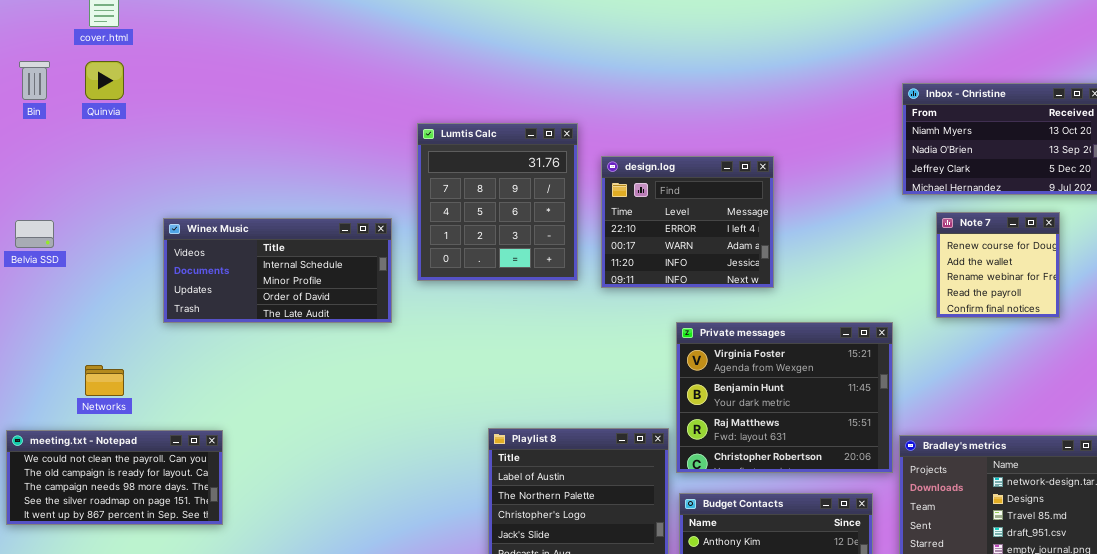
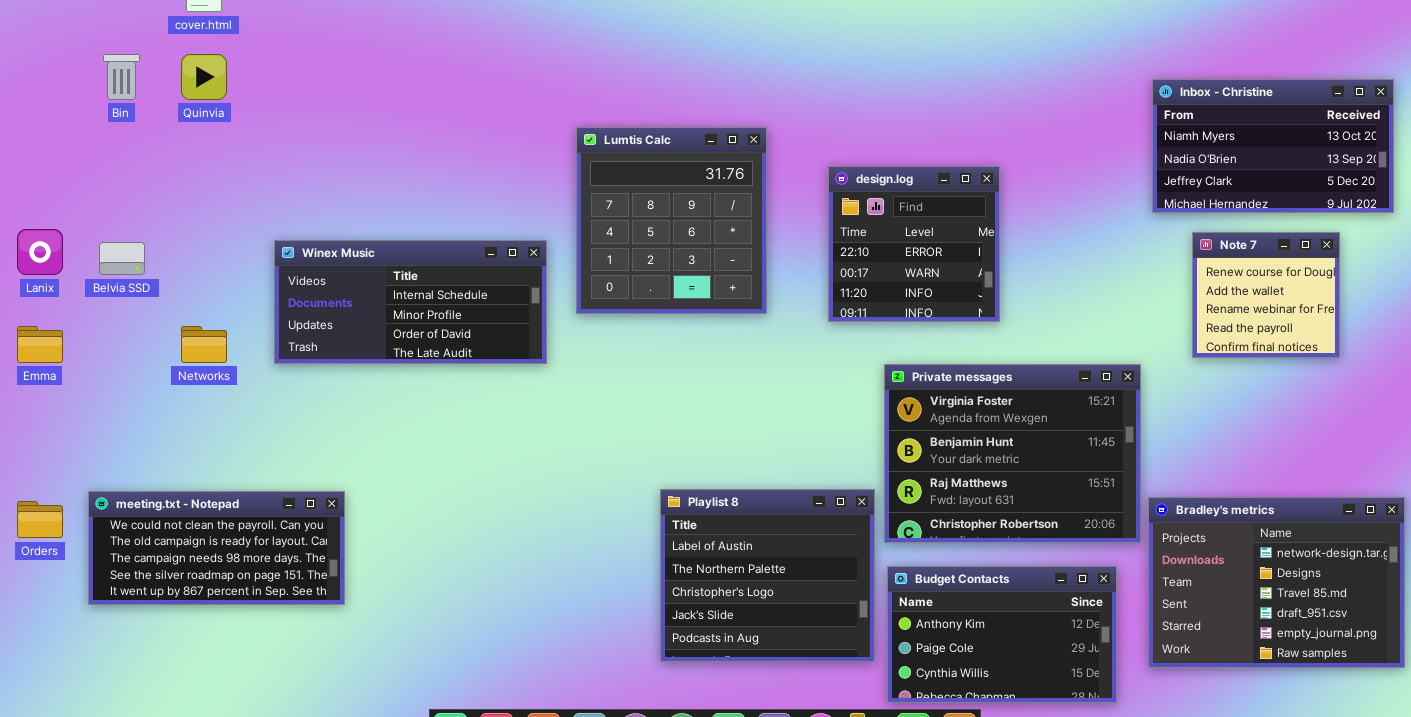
design.log: [601,156,774,288] -> [828,166,1000,322], resized
Networks: [85,365,124,396] -> [181,326,227,363], moved

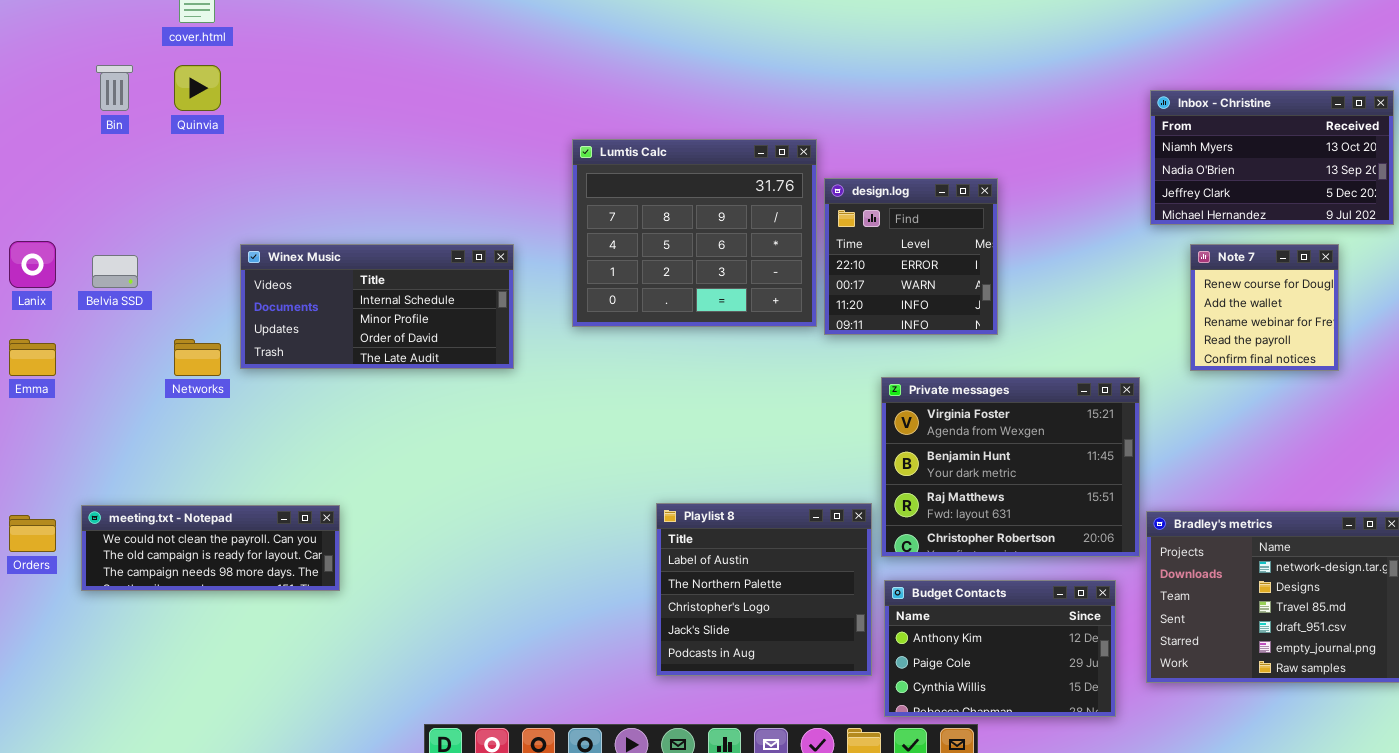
Lumtis Calc: [576,127,767,314] -> [572,139,817,327], resized
Winex Music: [274,240,547,364] -> [240,244,514,369], moved
meeting.txt - Notepad: [88,491,345,605] -> [81,505,340,591], resized

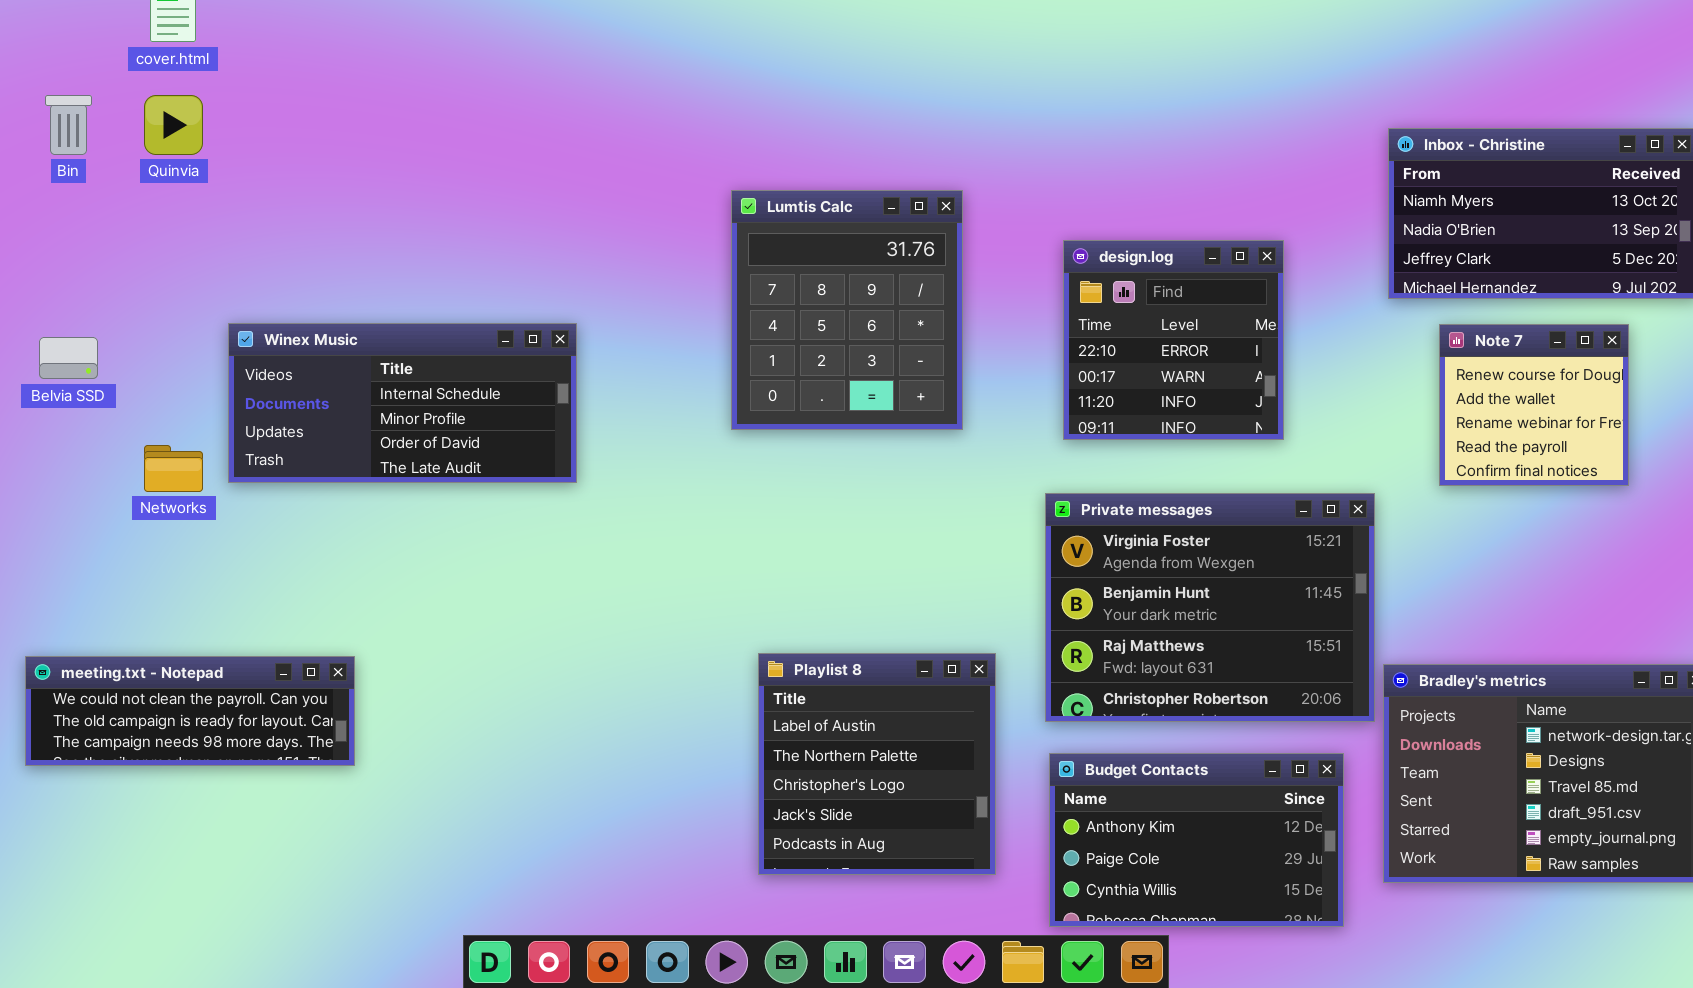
Lumtis Calc: [572,139,817,327] -> [731,190,963,430], resized
design.log: [824,178,998,335] -> [1063,240,1284,440], moved
Playlist 8: [656,503,872,676] -> [758,653,996,875], resized

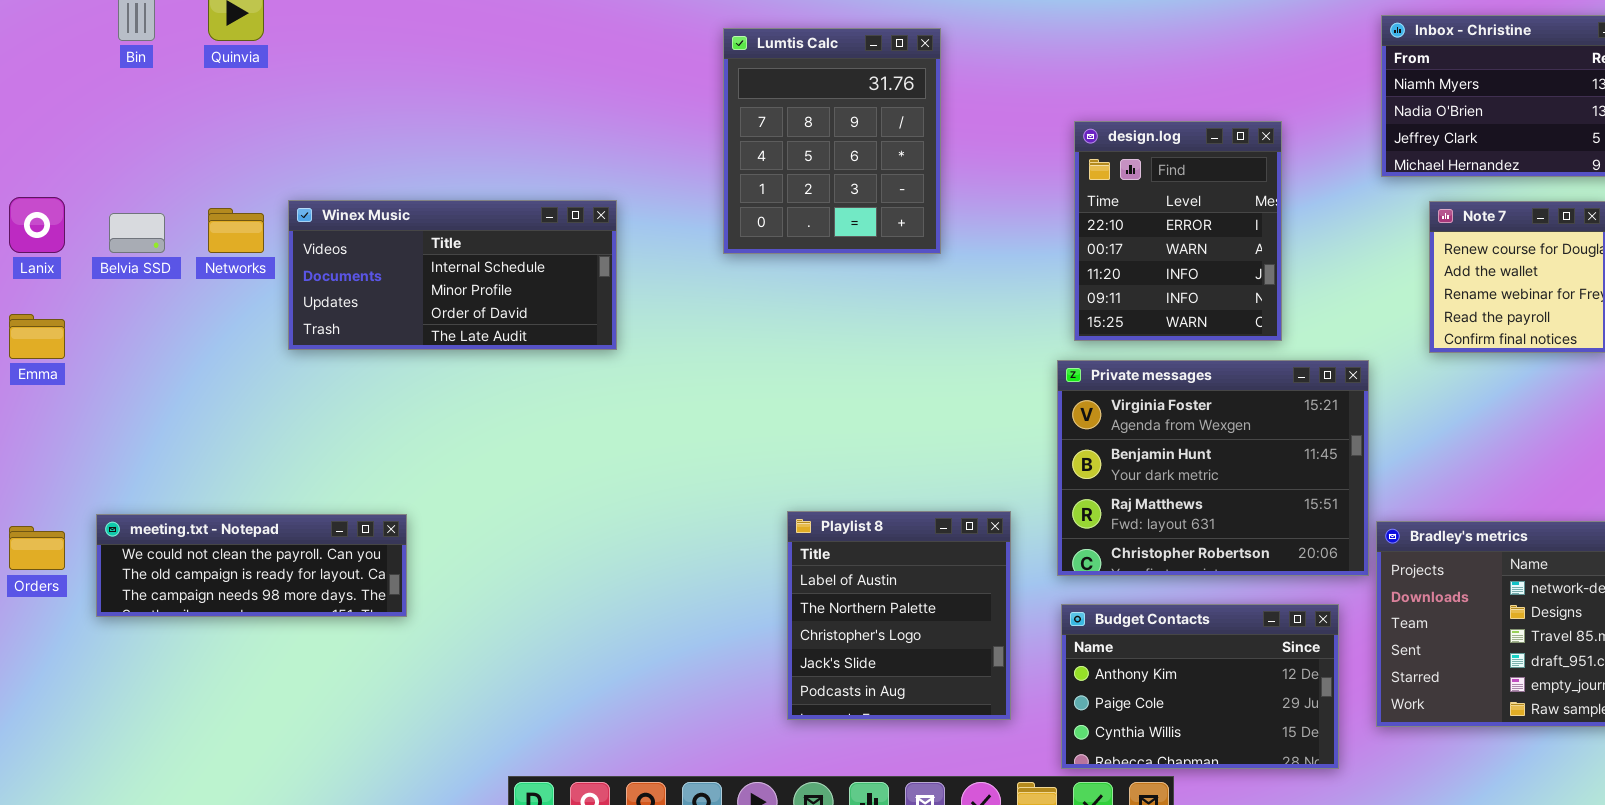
Lumtis Calc: [731,190,963,430] -> [723,28,941,254], moved
design.log: [1063,240,1284,440] -> [1074,121,1282,341], resized
Networks: [144,445,203,492] -> [208,208,264,253], moved

